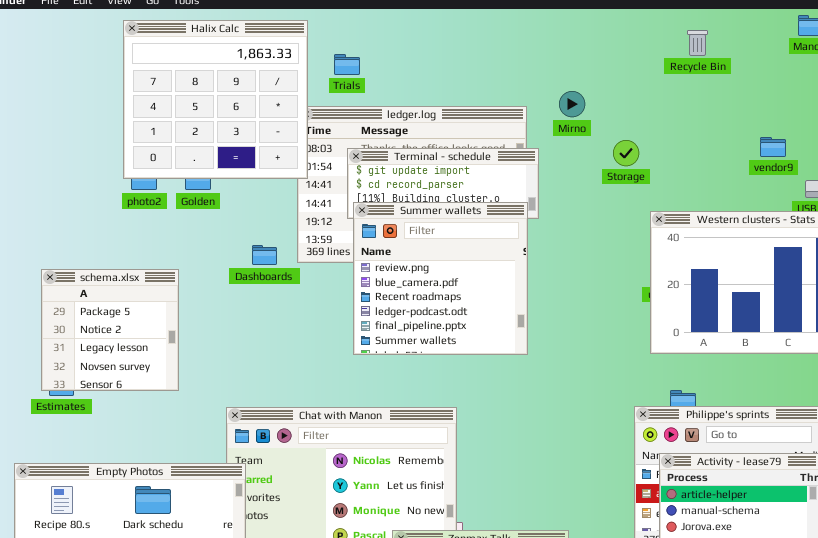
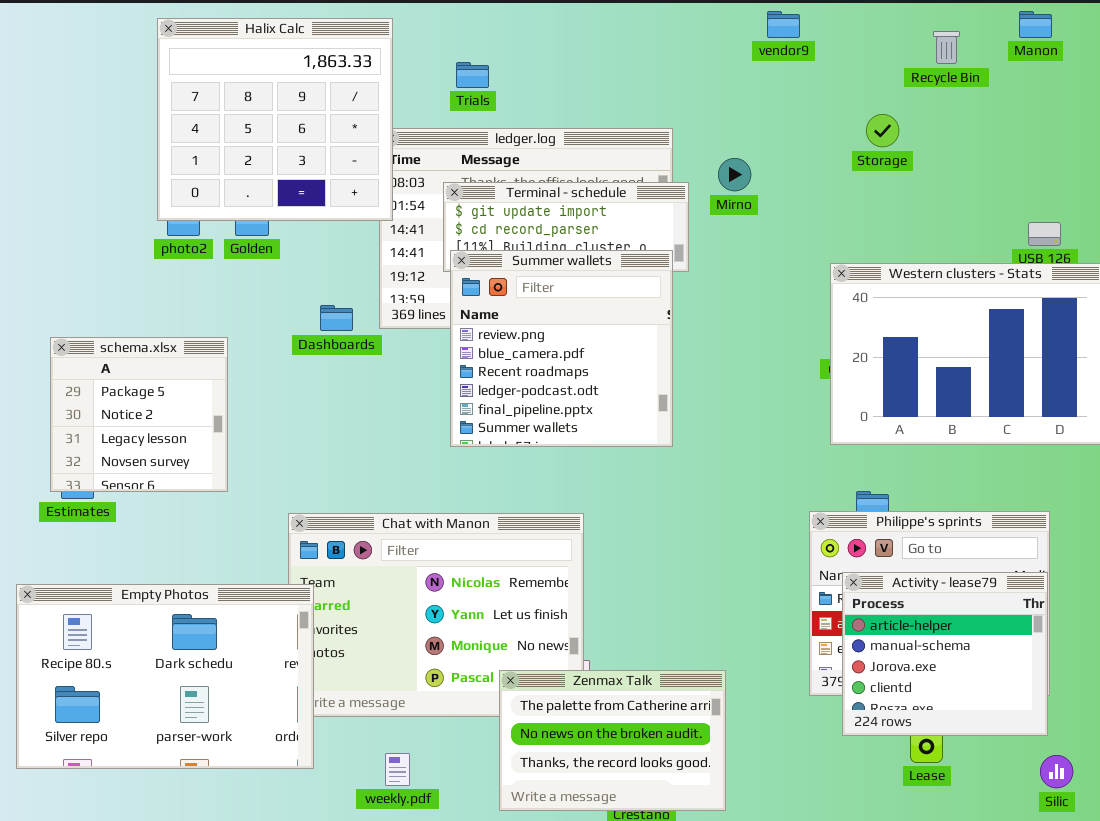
Recycle Bin: [687,30,708,56] -> [933,31,960,64], moved
Trials: [334,54,360,75] -> [456,62,489,88], moved
Mirno: [559,91,585,117] -> [718,158,751,191], moved
vendor9: [760,137,786,157] -> [767,11,800,38], moved
Storage: [613,140,639,166] -> [866,114,899,147], moved

